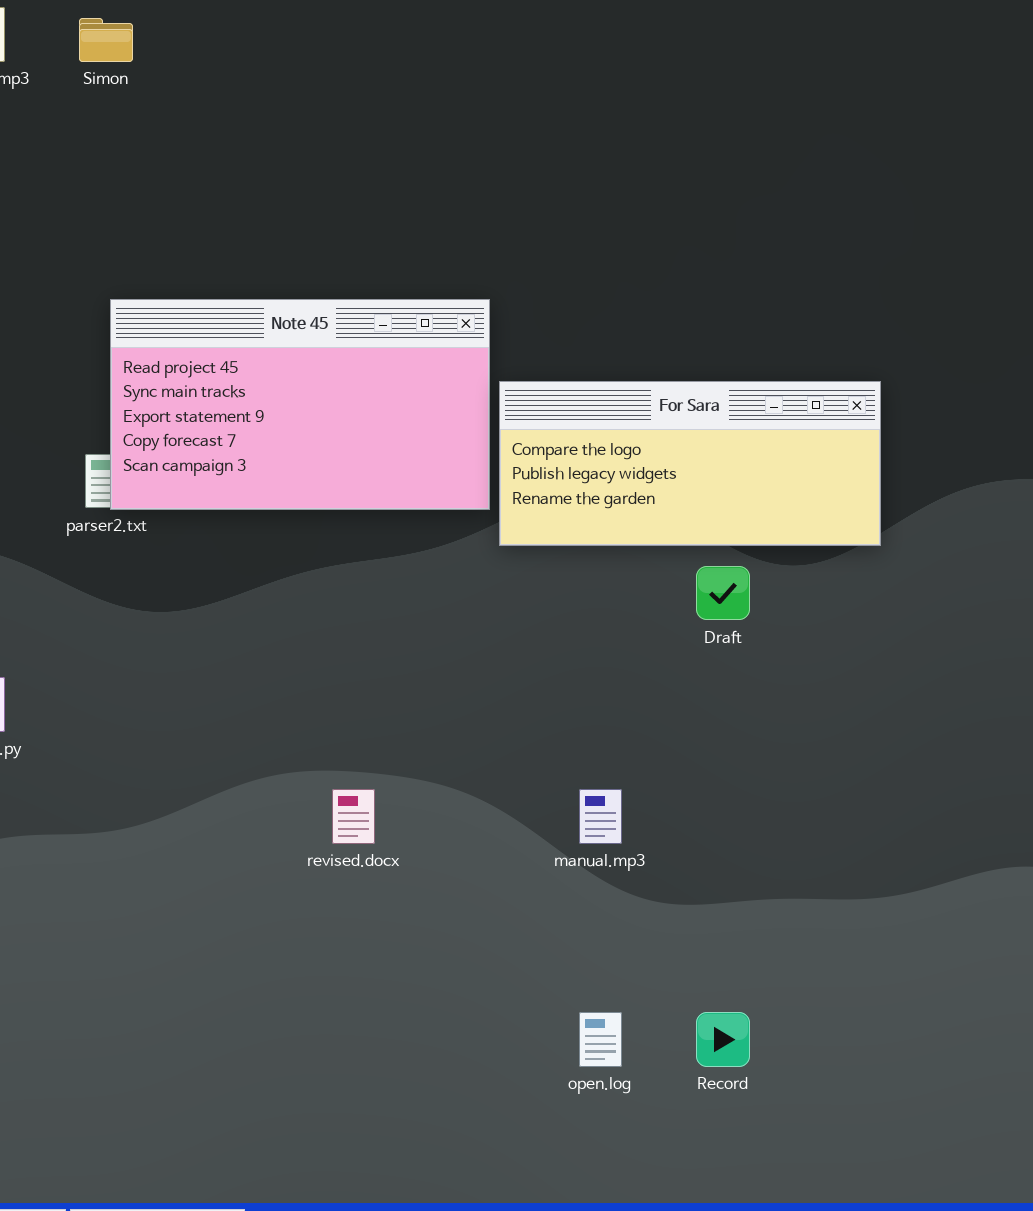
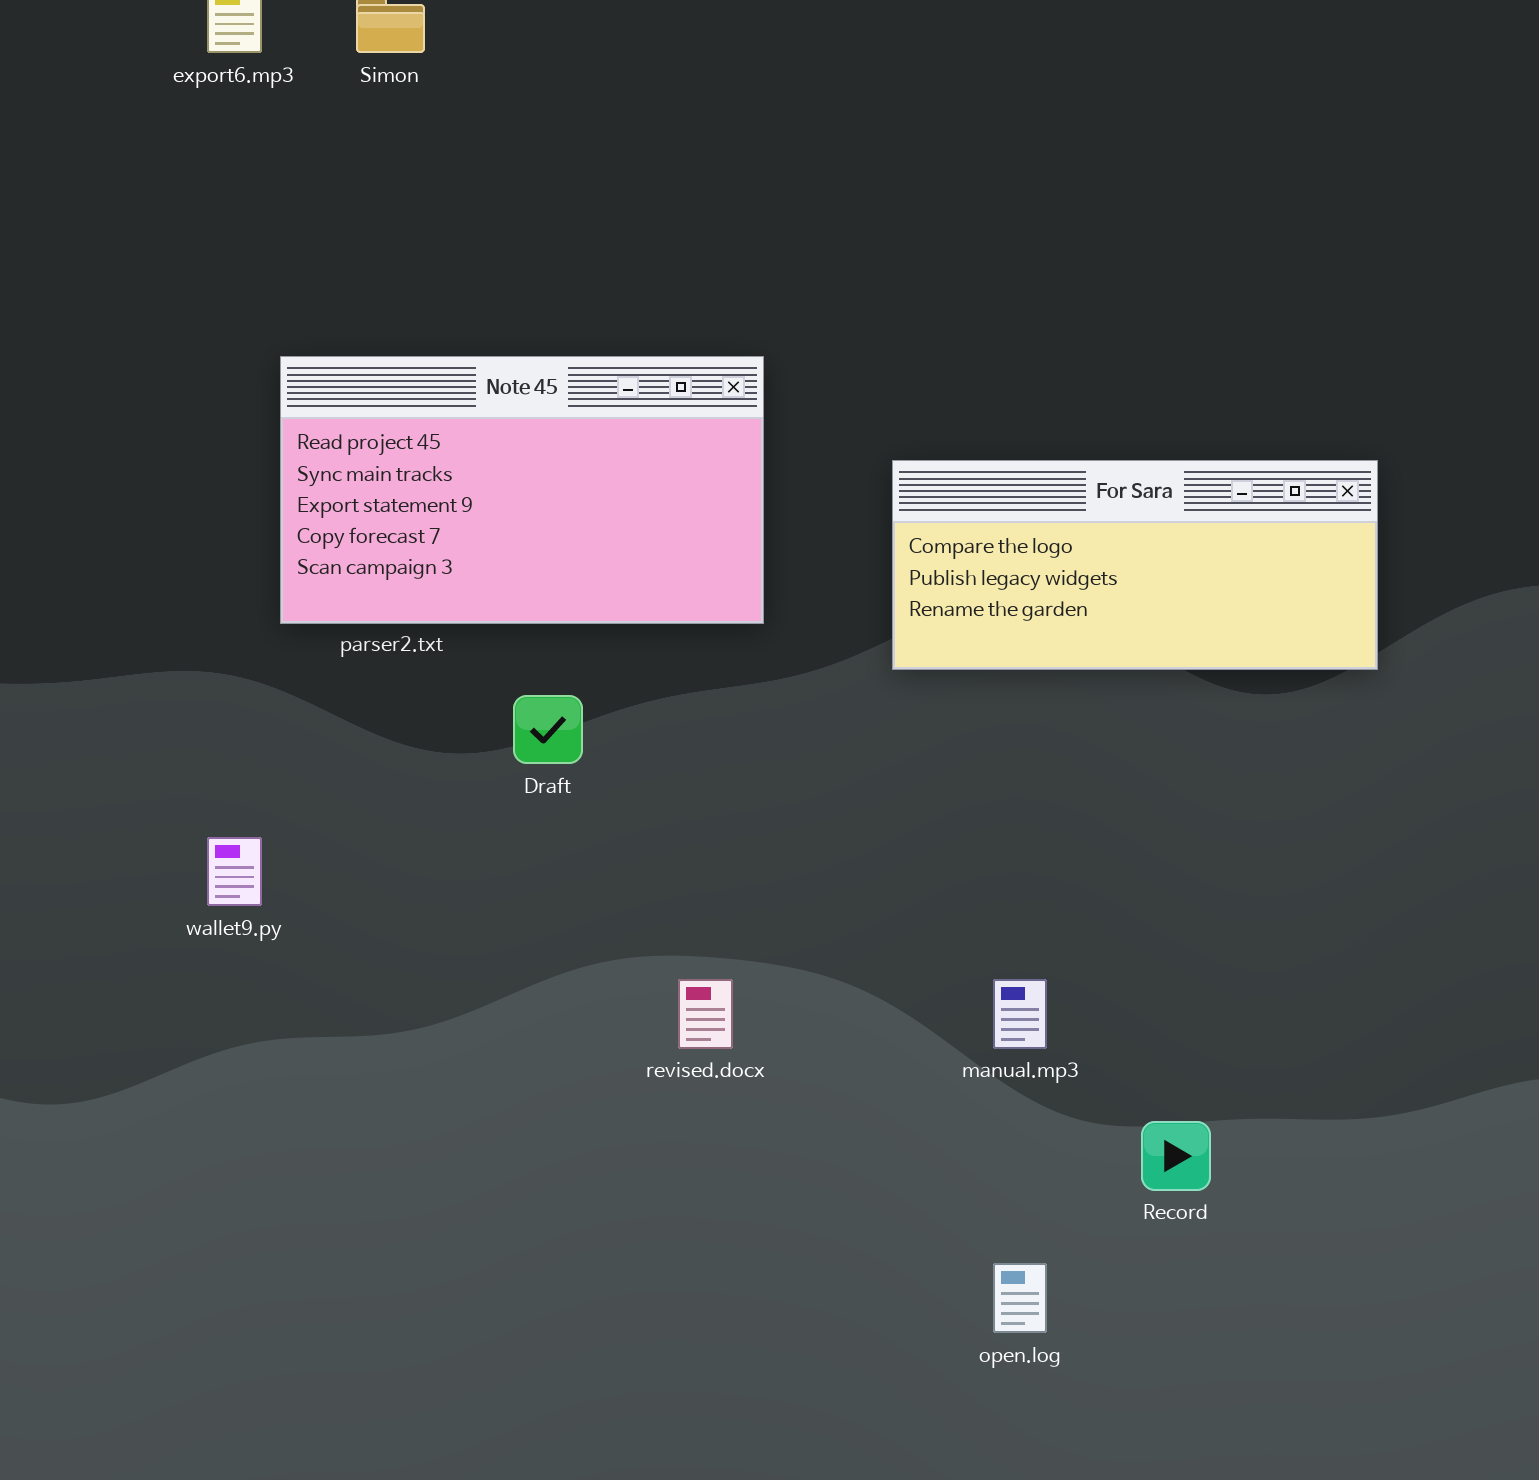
Note 45: [110,299,490,510] -> [280,356,764,624], moved
Draft: [696,566,750,620] -> [513,695,583,764], moved
Record: [696,1012,750,1067] -> [1141,1121,1211,1191], moved

